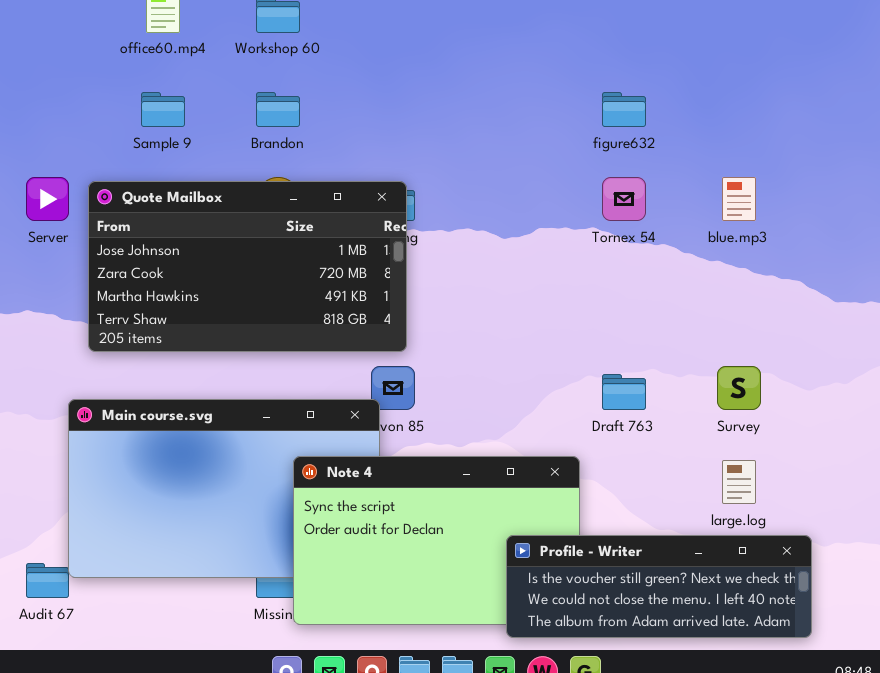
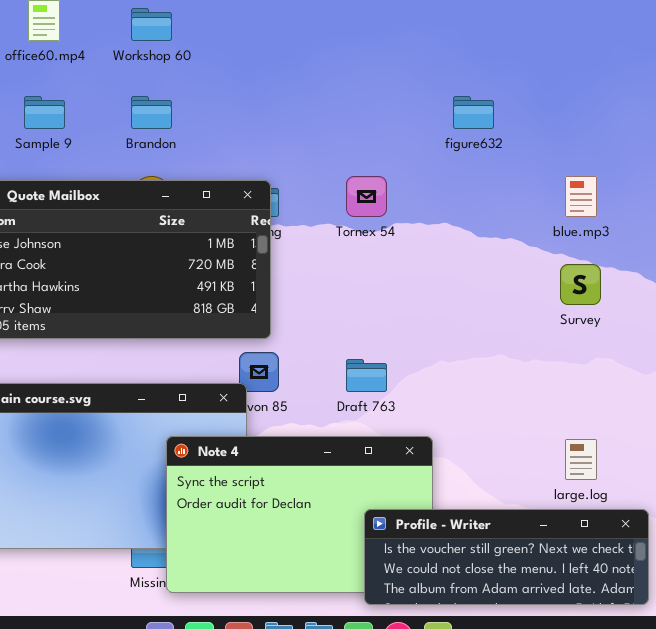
Tornex 54: [602,177,646,221] -> [346,176,387,217], moved
Survey: [717,366,761,410] -> [560,264,601,305], moved
Draft 763: [602,374,646,410] -> [346,359,387,392], moved

